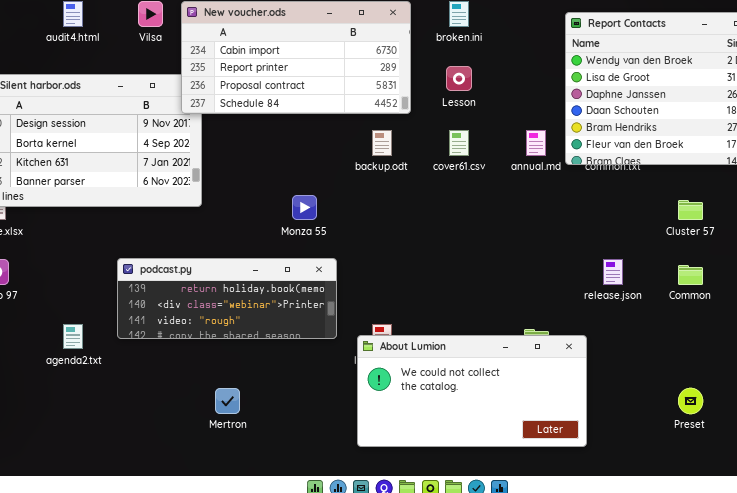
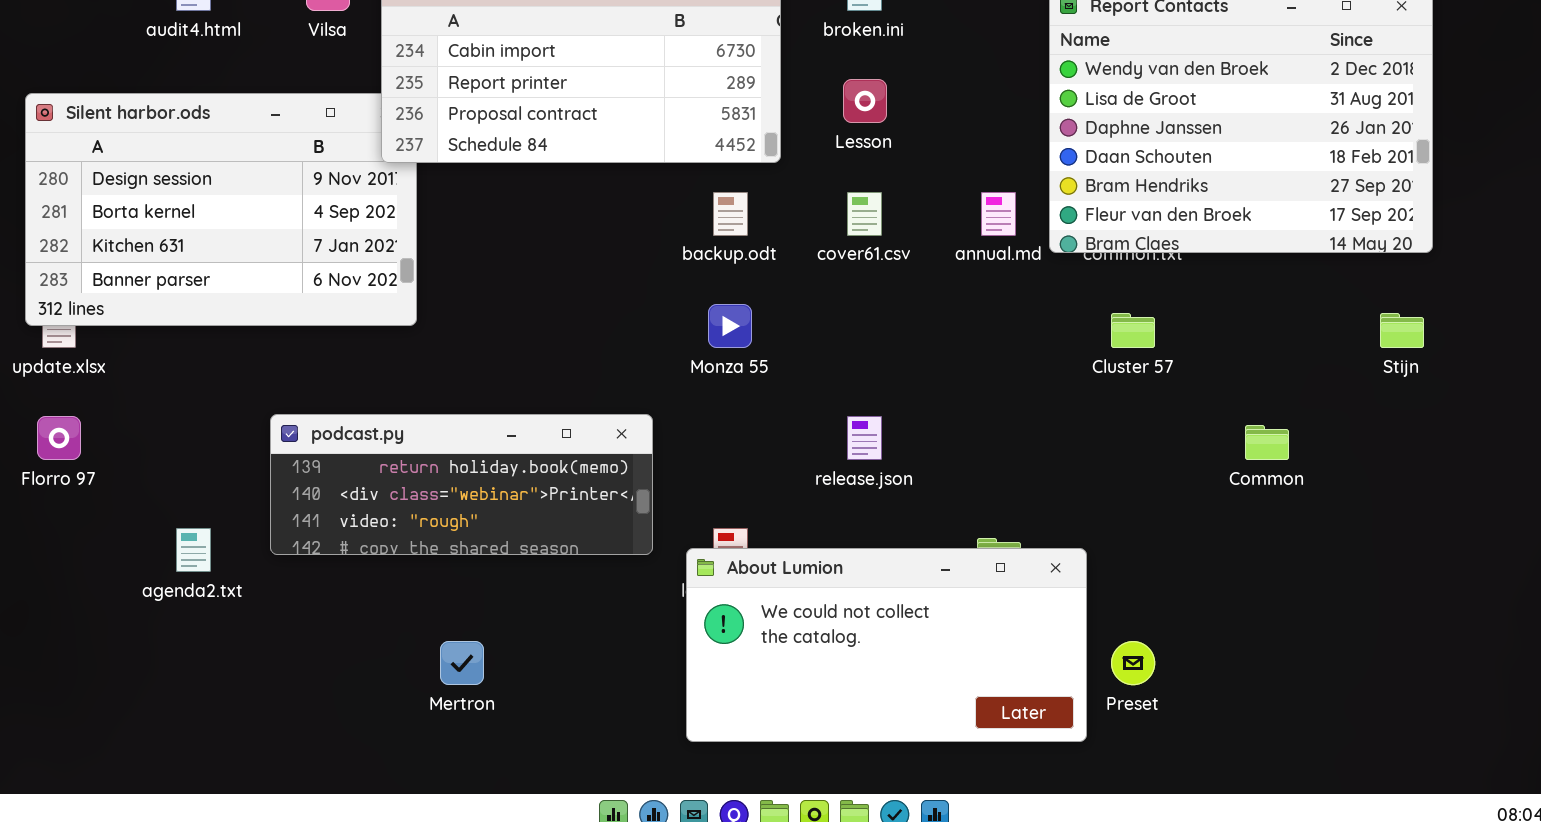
Monza 55: [292,195,317,220] -> [708,304,752,348], moved
Cluster 57: [678,200,703,220] -> [1111,313,1155,348], moved
release.json: [603,259,623,285] -> [847,416,882,460], moved
Preset: [678,388,703,414] -> [1111,641,1155,685], moved

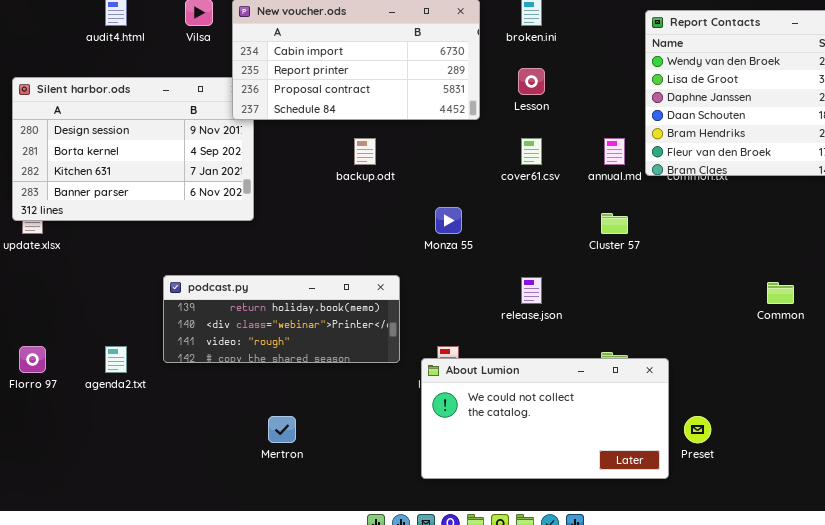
backup.odt: [713,192,748,236] -> [354,138,376,165], moved
Cluster 57: [1111,313,1155,348] -> [601,213,628,234], moved
Florro 97: [37,416,81,460] -> [19,346,46,373], moved

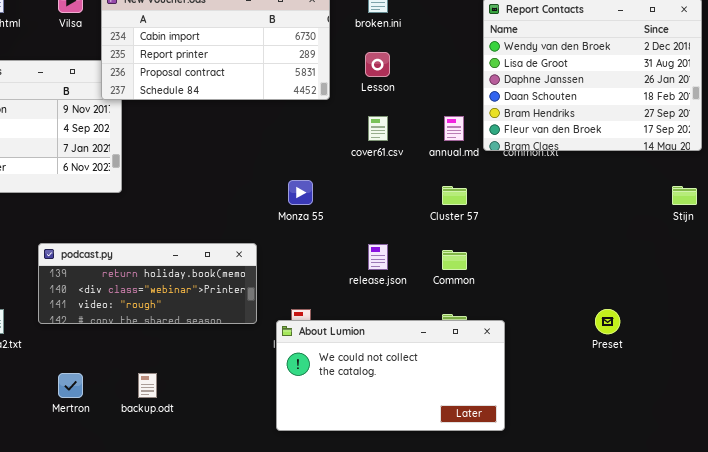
backup.odt: [354,138,376,165] -> [138,373,157,398], moved
Common: [767,282,794,304] -> [442,250,467,270], moved
Mertron: [268,416,296,443] -> [58,373,83,398], moved
Preset: [684,416,711,443] -> [595,309,620,334], moved

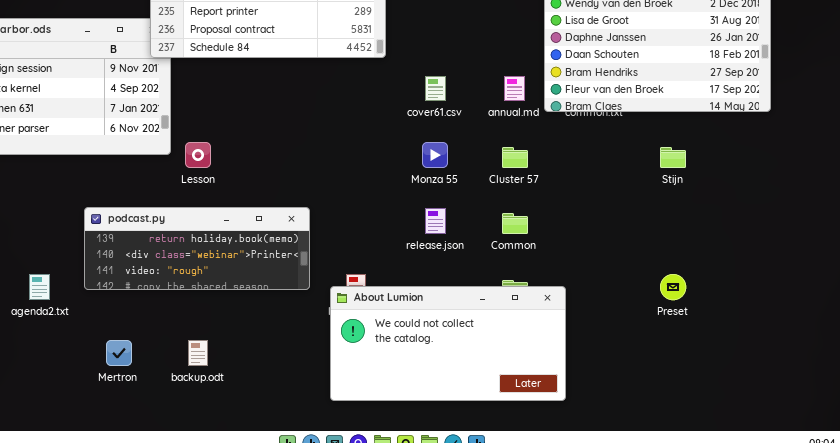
Lesson: [365,52,390,77] -> [185,142,211,168], moved
Monza 55: [288,180,313,205] -> [422,142,448,168], moved
Stijn: [672,186,697,205] -> [660,147,686,168], moved

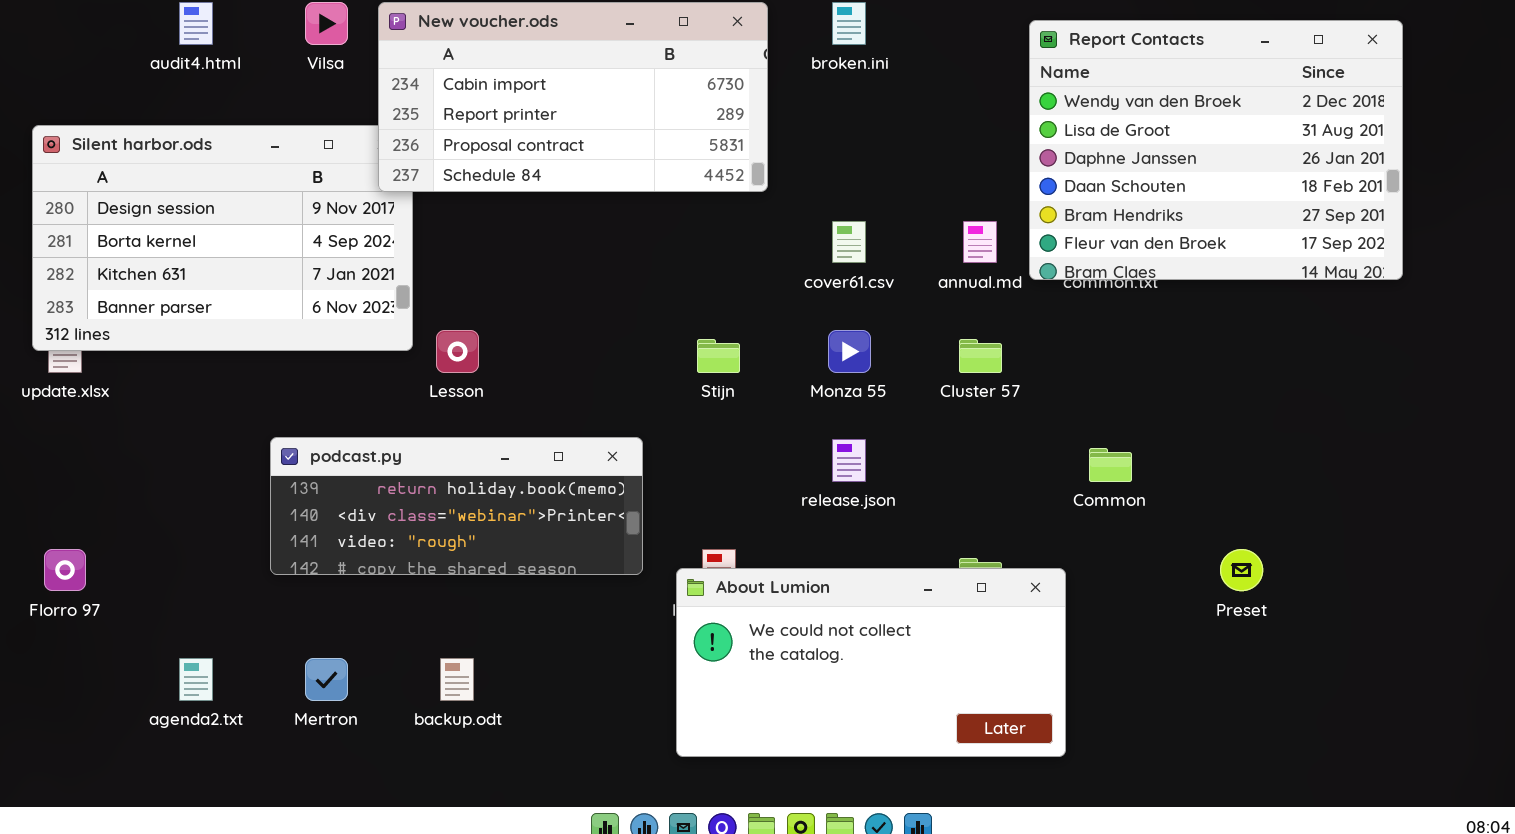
Stijn: [660,147,686,168] -> [697,339,740,373], moved
Common: [502,213,528,234] -> [1089,448,1132,482], moved
agenda2.txt: [29,274,50,300] -> [179,658,213,701], moved

